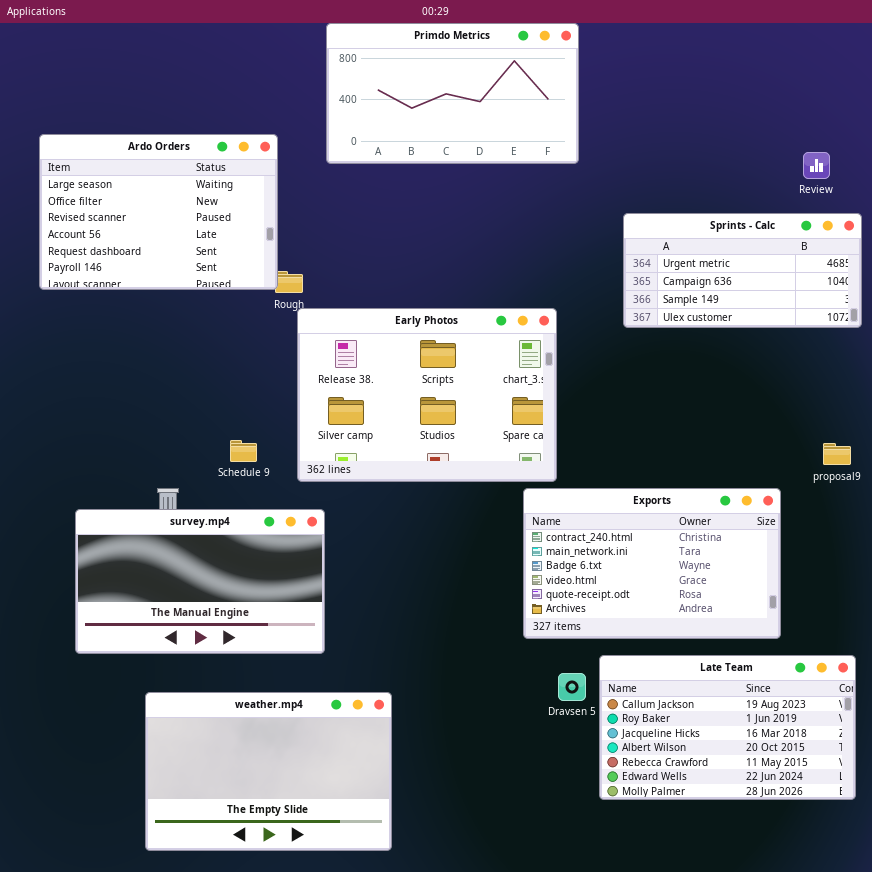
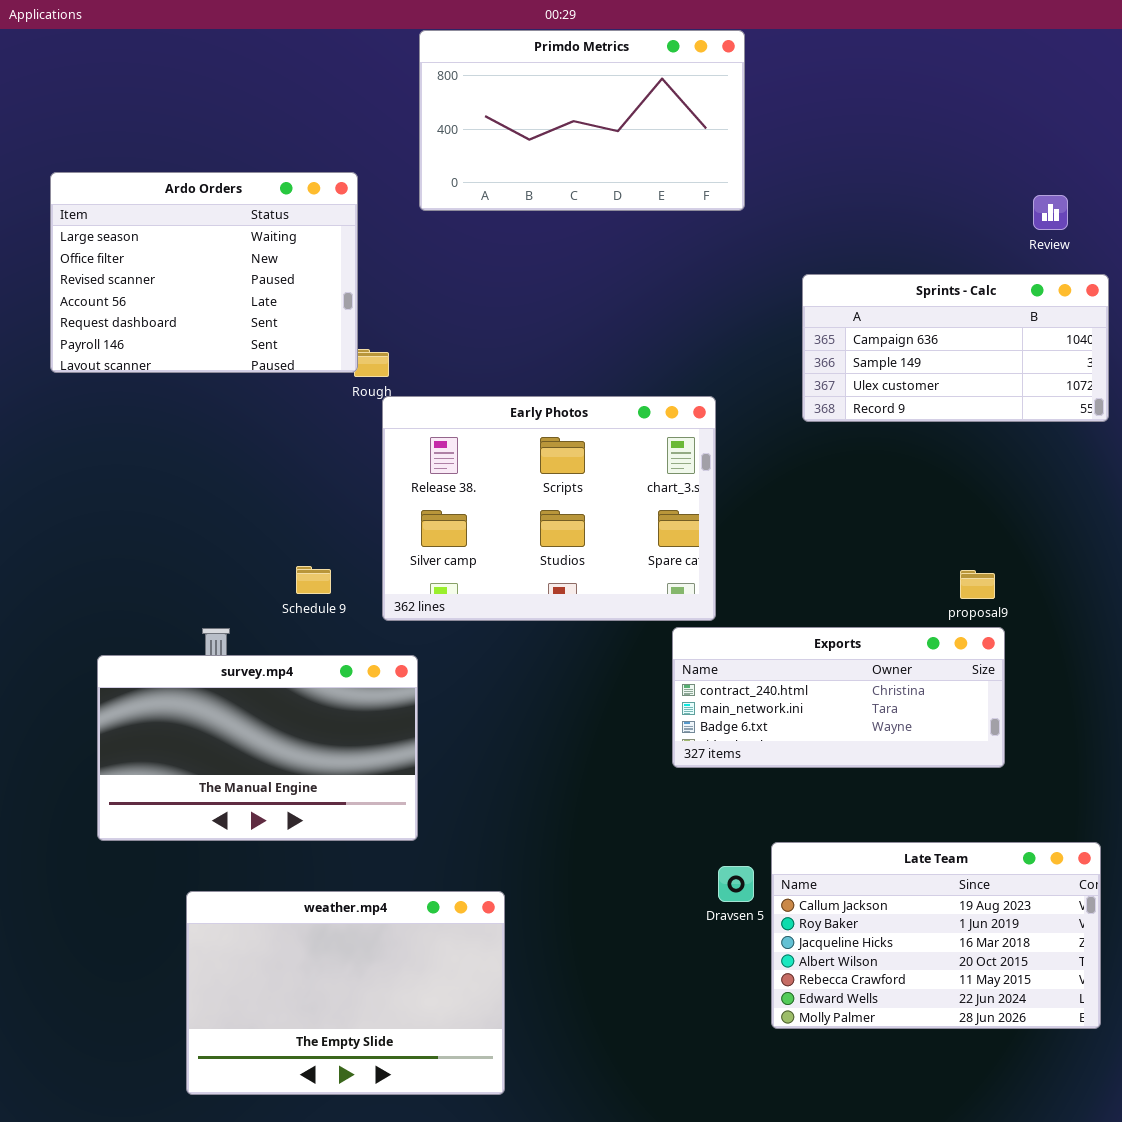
Sprints - Calc: [623,213,862,328] -> [802,274,1109,422], scrolled down 1 row
proposal9: [823,443,851,465] -> [960,570,995,599], moved
Exports: [523,488,781,639] -> [672,627,1005,768], resized

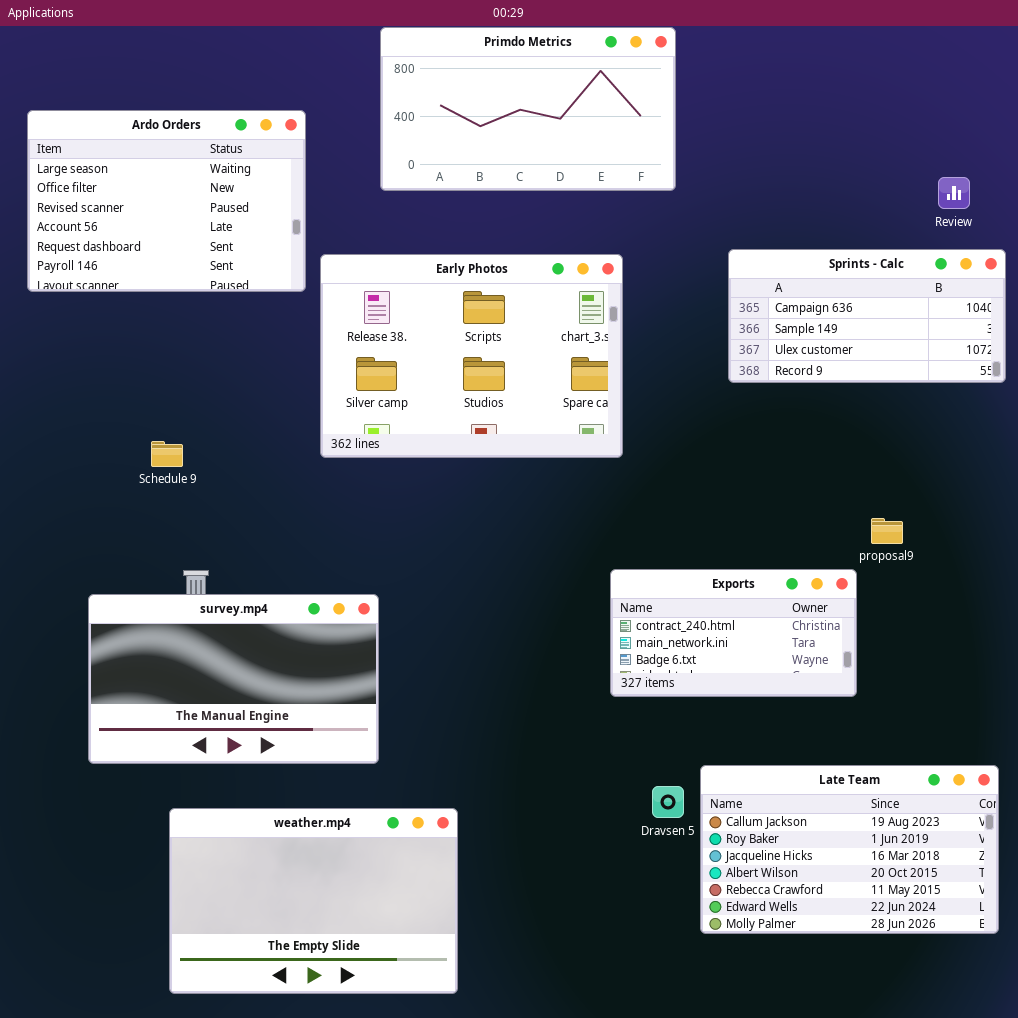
Ardo Orders: [50,172,358,373] -> [27,110,306,292], moved
Early Photos: [382,396,716,621] -> [320,254,623,458], moved
Schedule 9: [296,566,331,594] -> [151,441,183,467], moved
Exports: [672,627,1005,768] -> [610,569,857,697], resized

